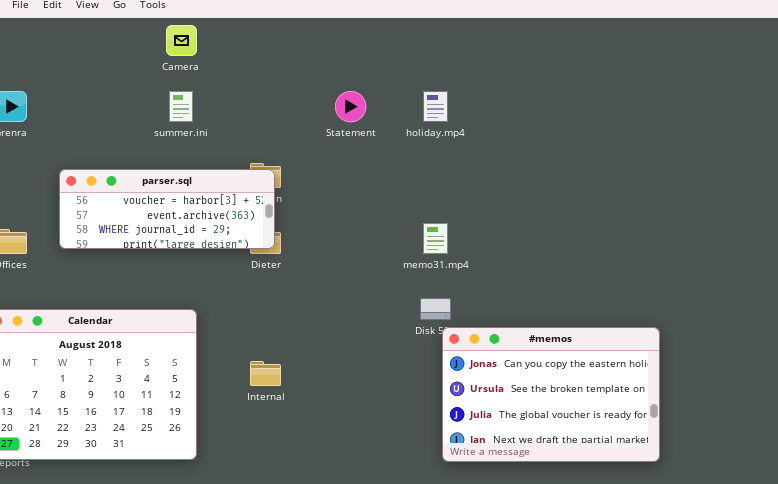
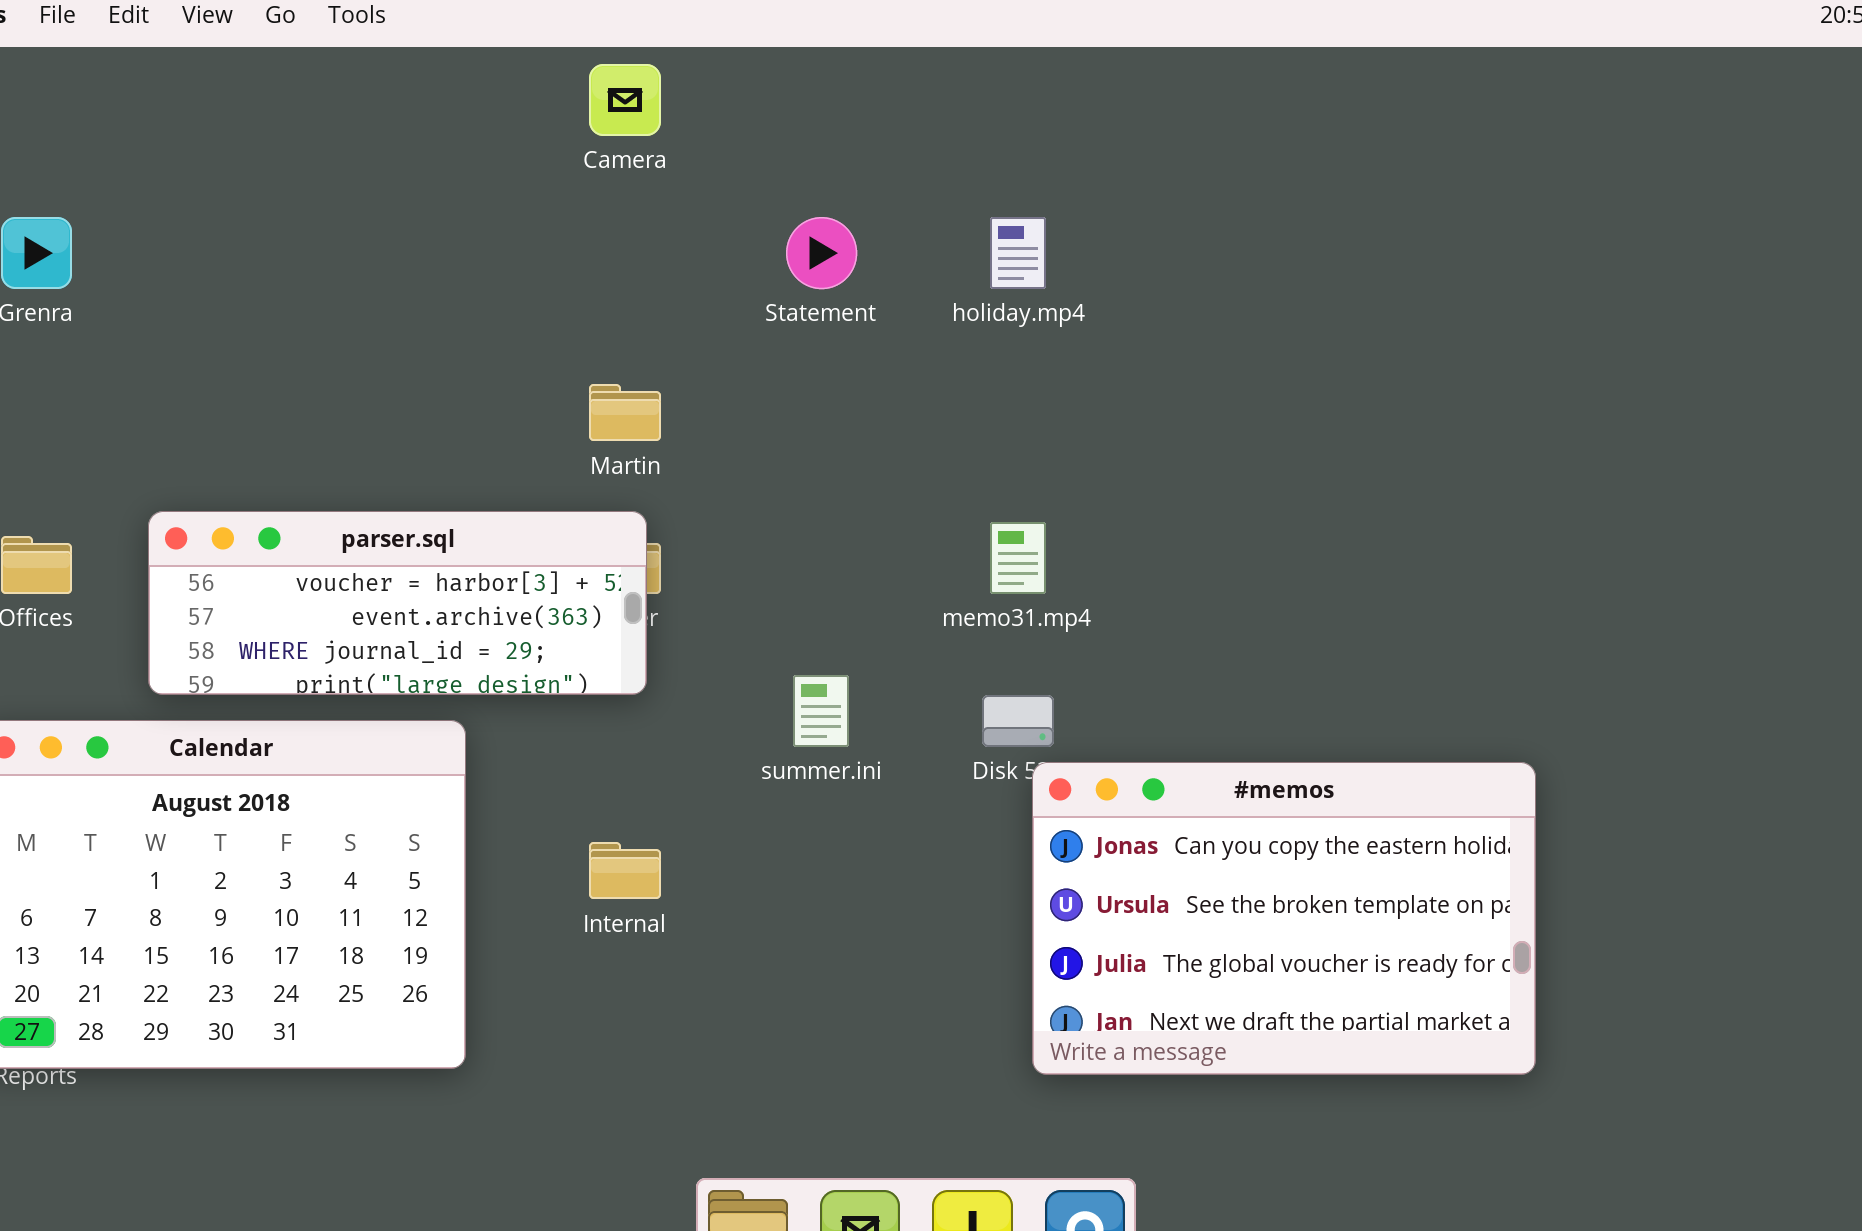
Camera: [166,25,197,56] -> [589,64,661,136], moved
summer.ini: [169,91,193,122] -> [793,675,849,747], moved
parser.sql: [59,169,275,249] -> [148,511,647,695], moved

